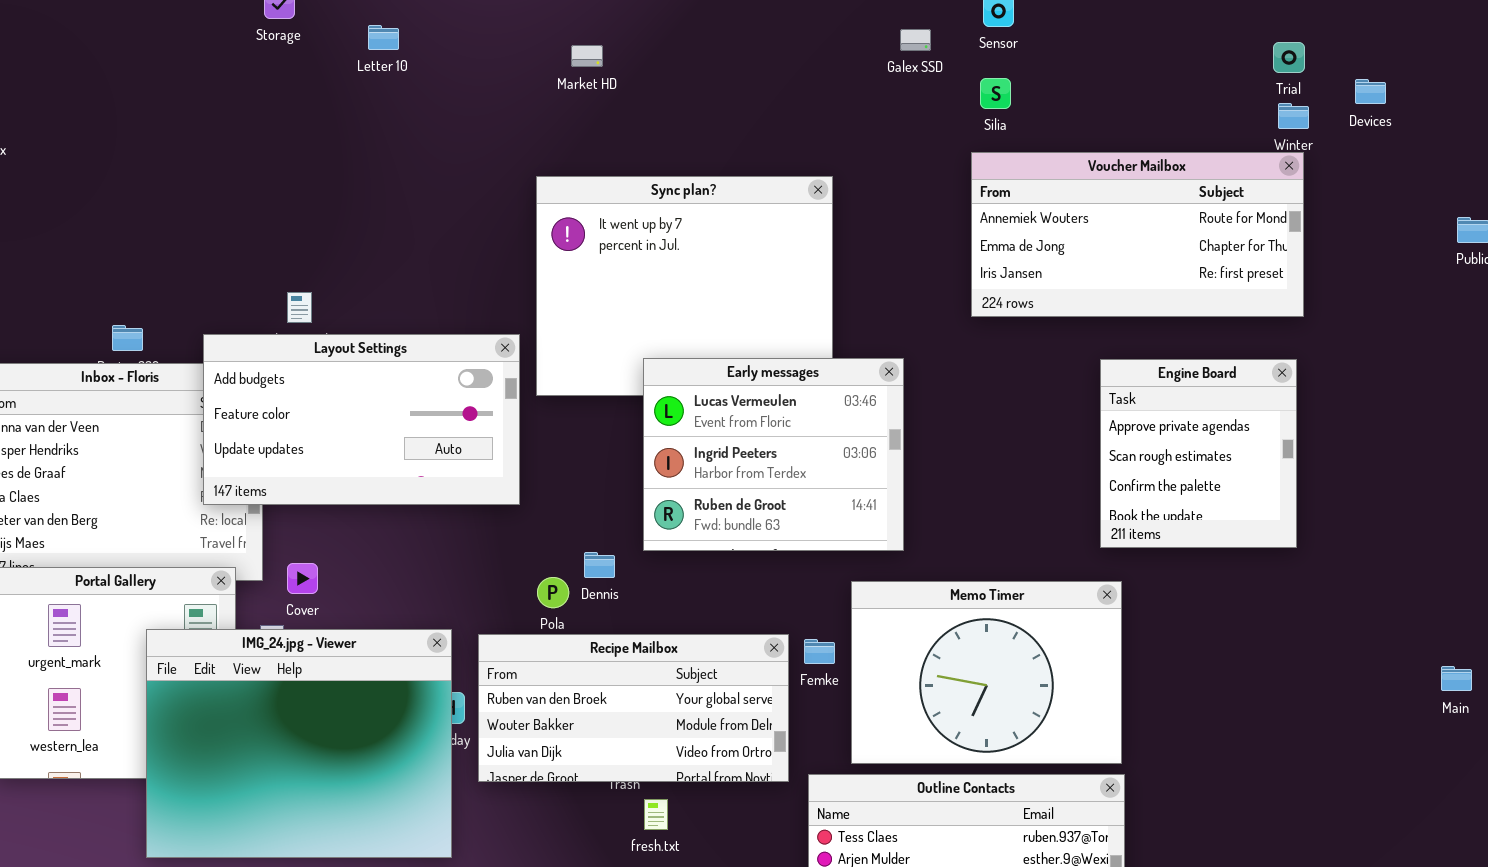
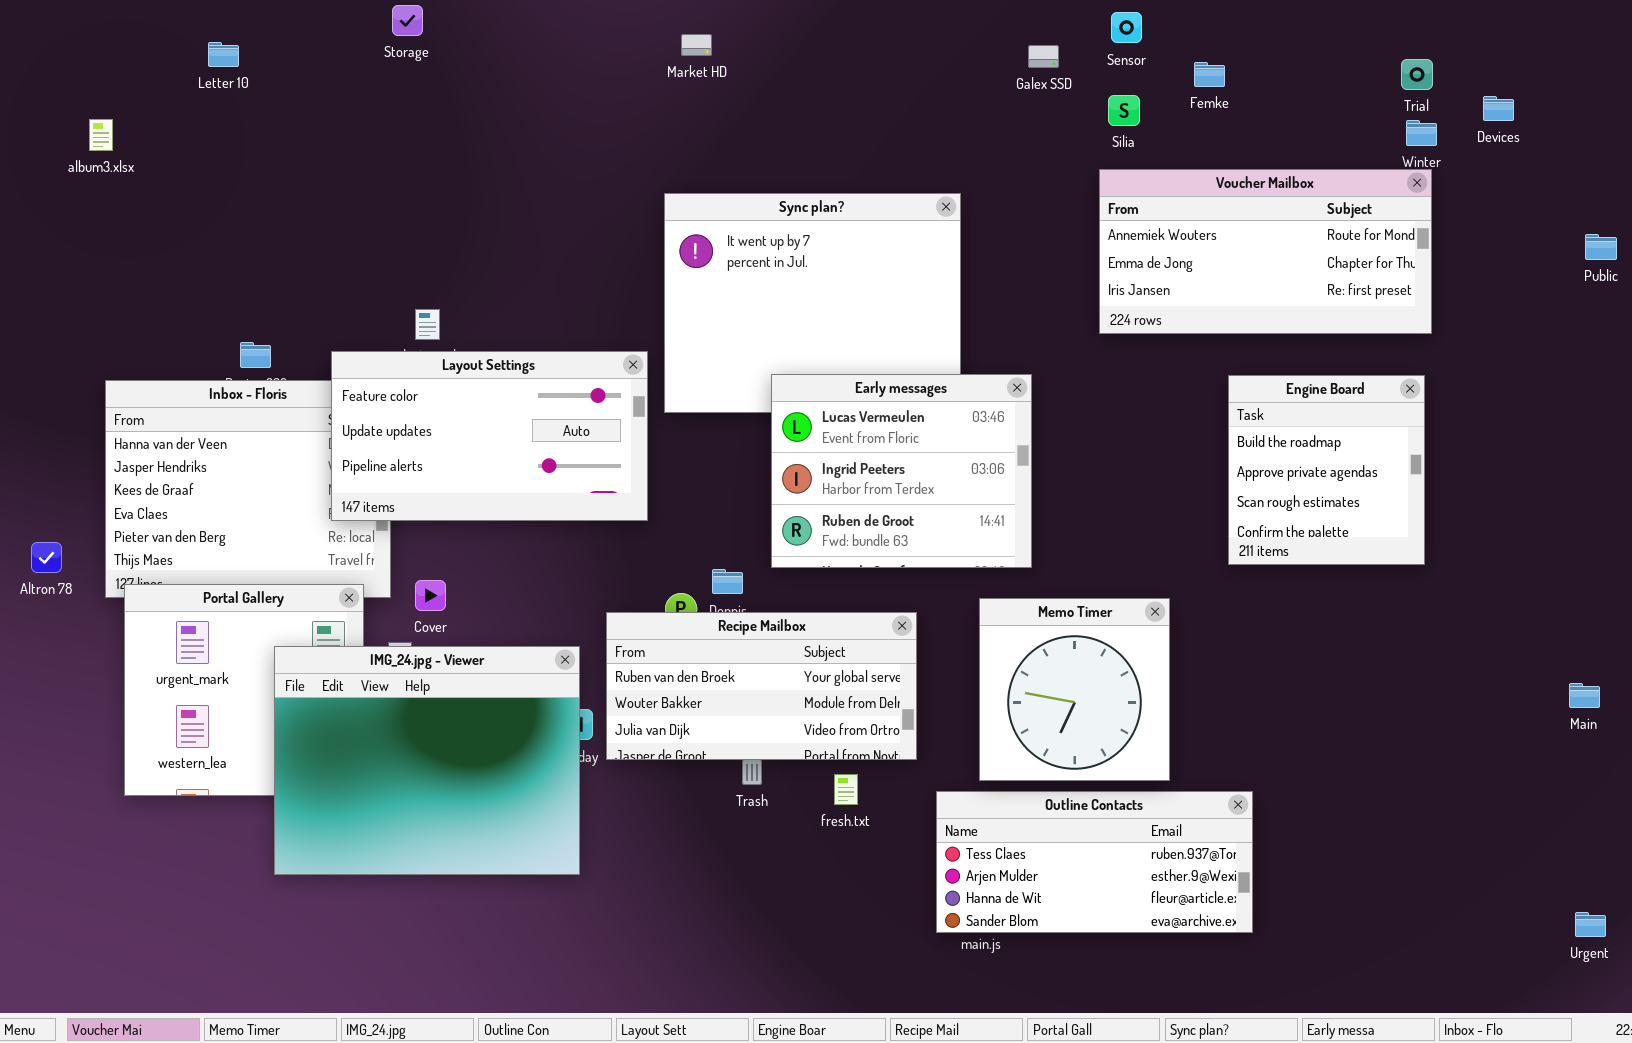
Letter 10: [368,25,399,50] -> [208,42,239,67], moved
Market HD: [571,45,603,67] -> [681,34,712,56], moved
Layout Settings: [203,334,520,505] -> [331,351,648,521], scrolled down 1 row
Engine Board: [1100,359,1297,548] -> [1228,375,1425,565], scrolled up 1 row
Memo Timer: [851,581,1122,764] -> [979,598,1170,781], resized
Recipe Mailbox: [478,634,789,782] -> [606,612,917,760], moved
Femke: [804,639,835,664] -> [1194,62,1225,87], moved
fresh.txt: [644,799,668,830] -> [834,774,858,805], moved

